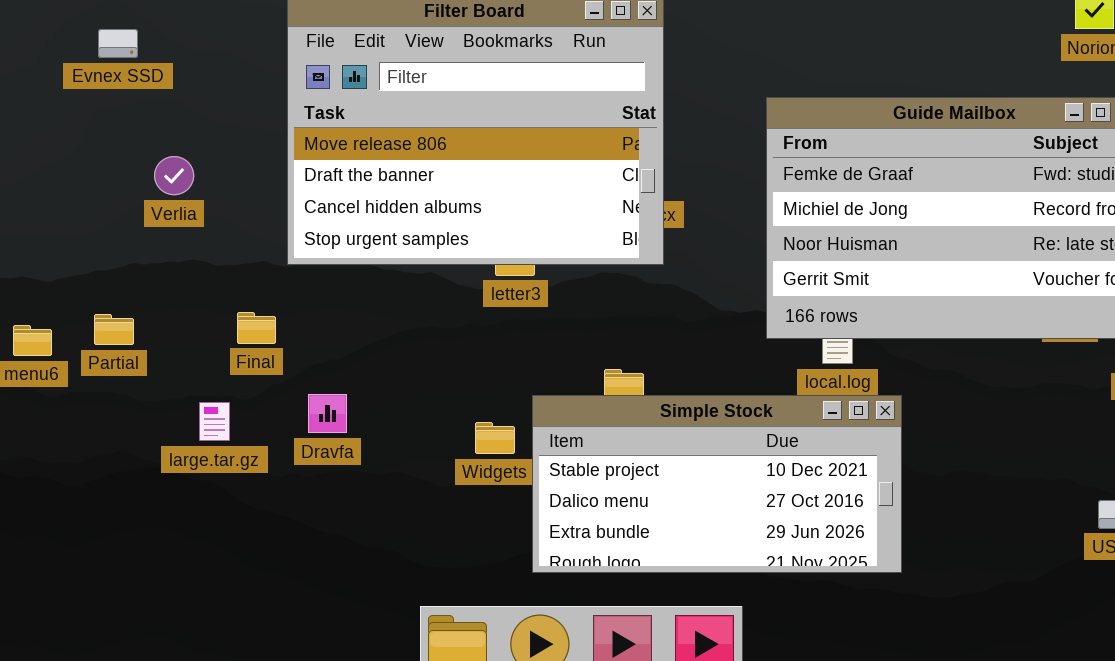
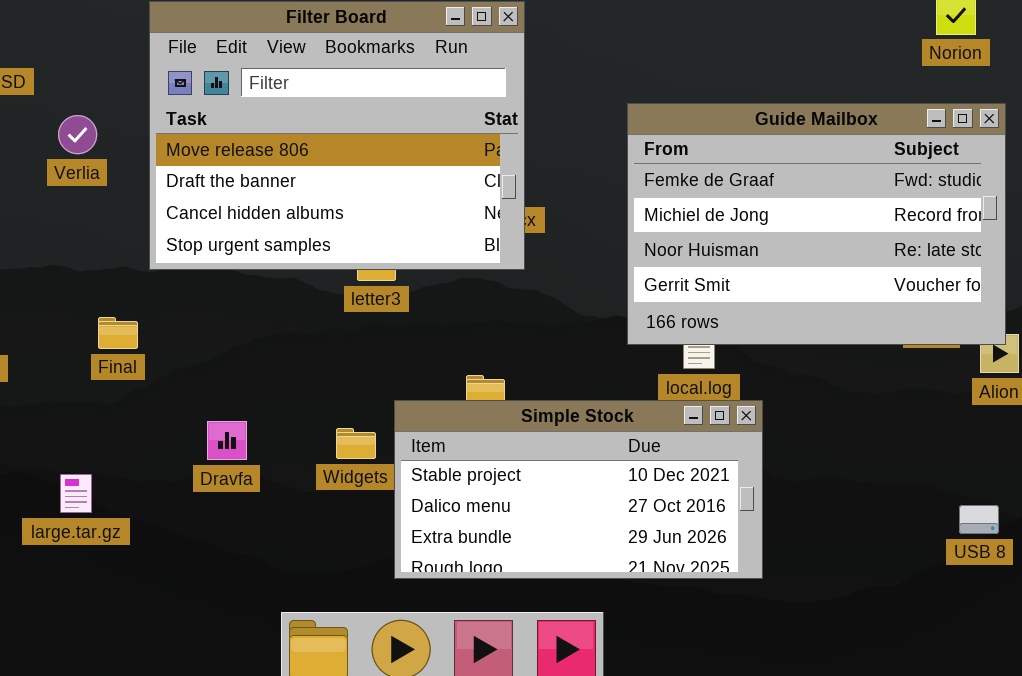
Verlia: [154,156,194,195] -> [58,115,97,154], moved
Dravfa: [308,394,347,433] -> [207,421,247,460], moved
large.tar.gz: [199,402,230,441] -> [60,474,92,513], moved

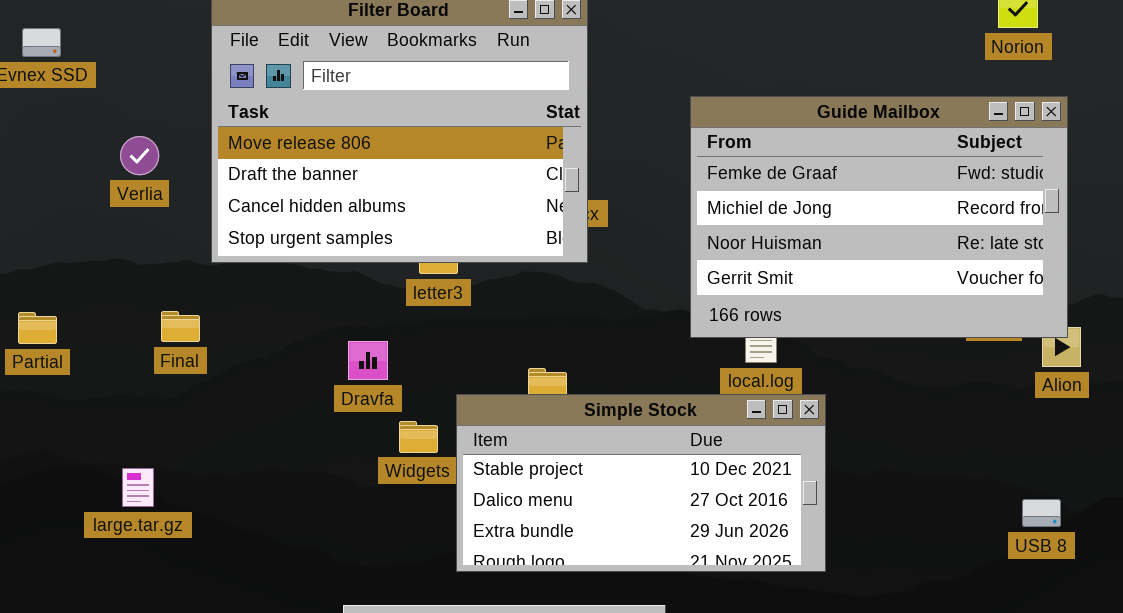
Verlia: [58,115,97,154] -> [120,136,159,175], moved
Dravfa: [207,421,247,460] -> [348,341,388,380], moved

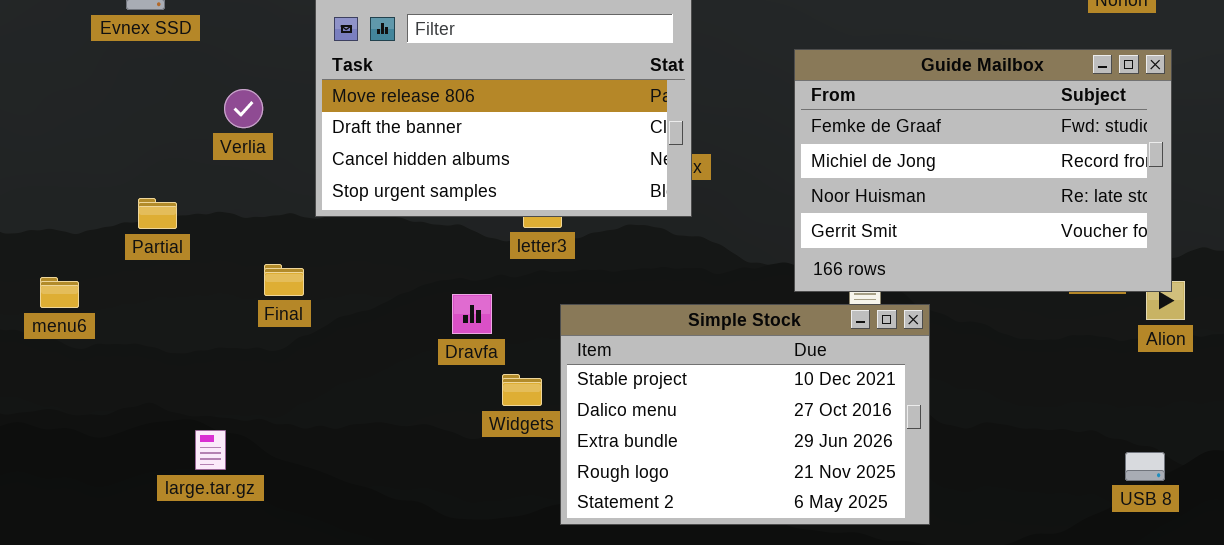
Partial: [18,312,57,344] -> [138,198,177,229], moved
Simple Stock: [456,394,826,572] -> [560,304,930,525], resized
large.tar.gz: [122,468,154,507] -> [195,430,226,470], moved

